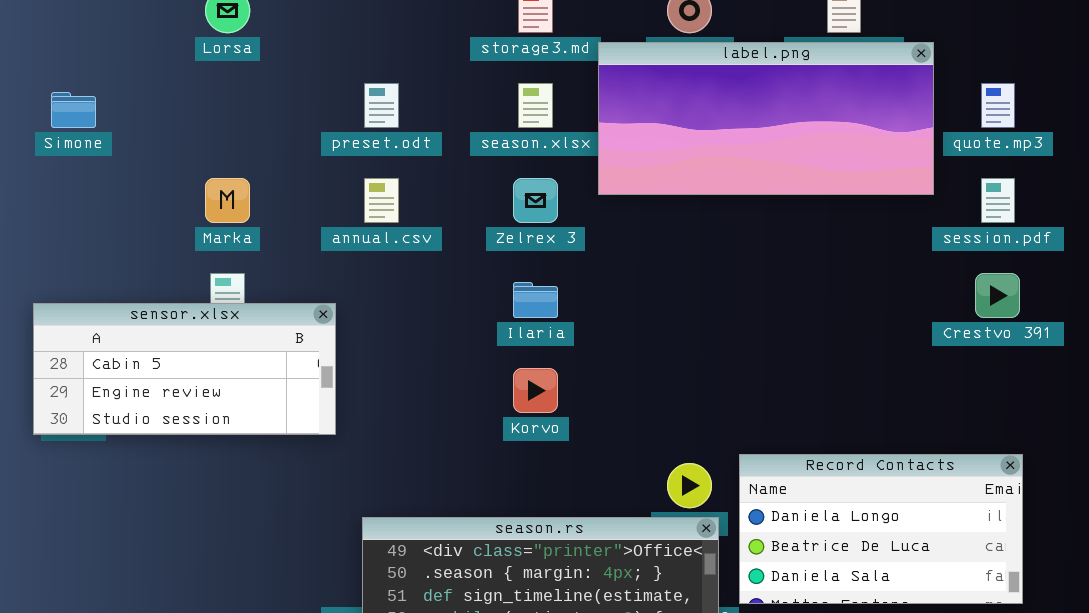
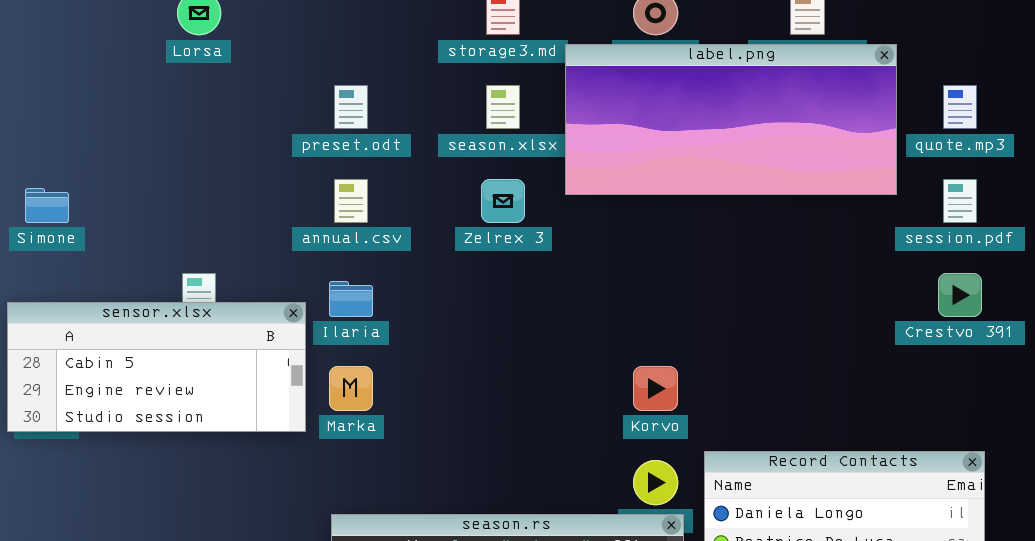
Simone: [51,92,96,128] -> [25,188,69,223], moved
Marka: [205,178,250,223] -> [329,366,373,411], moved
Ilaria: [513,282,558,318] -> [329,281,373,317], moved
Korvo: [513,368,558,413] -> [633,366,678,411], moved

